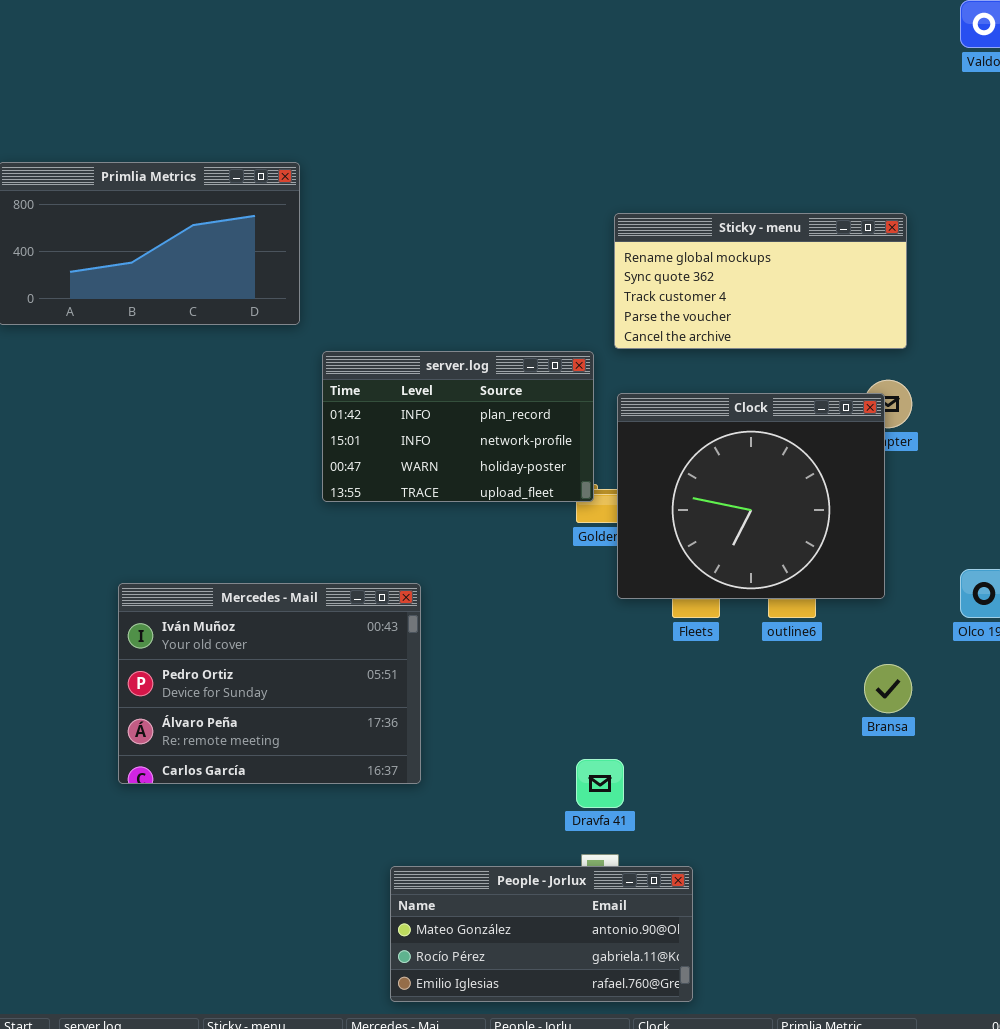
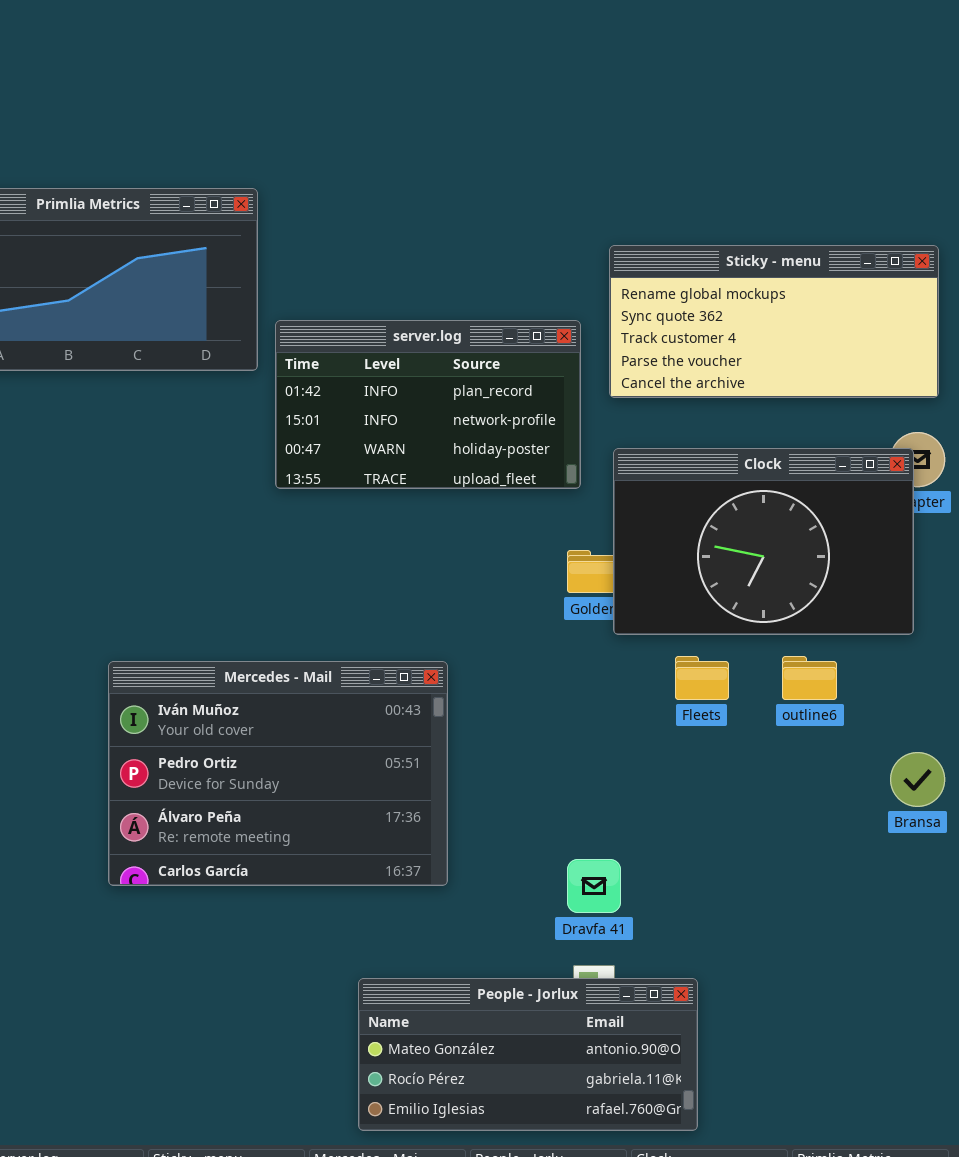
server.log: [322,351,594,502] -> [275,320,581,489], moved
Clock: [617,393,885,599] -> [613,448,914,635], resized
Mercedes - Mail: [118,583,421,784] -> [108,661,448,886], moved

